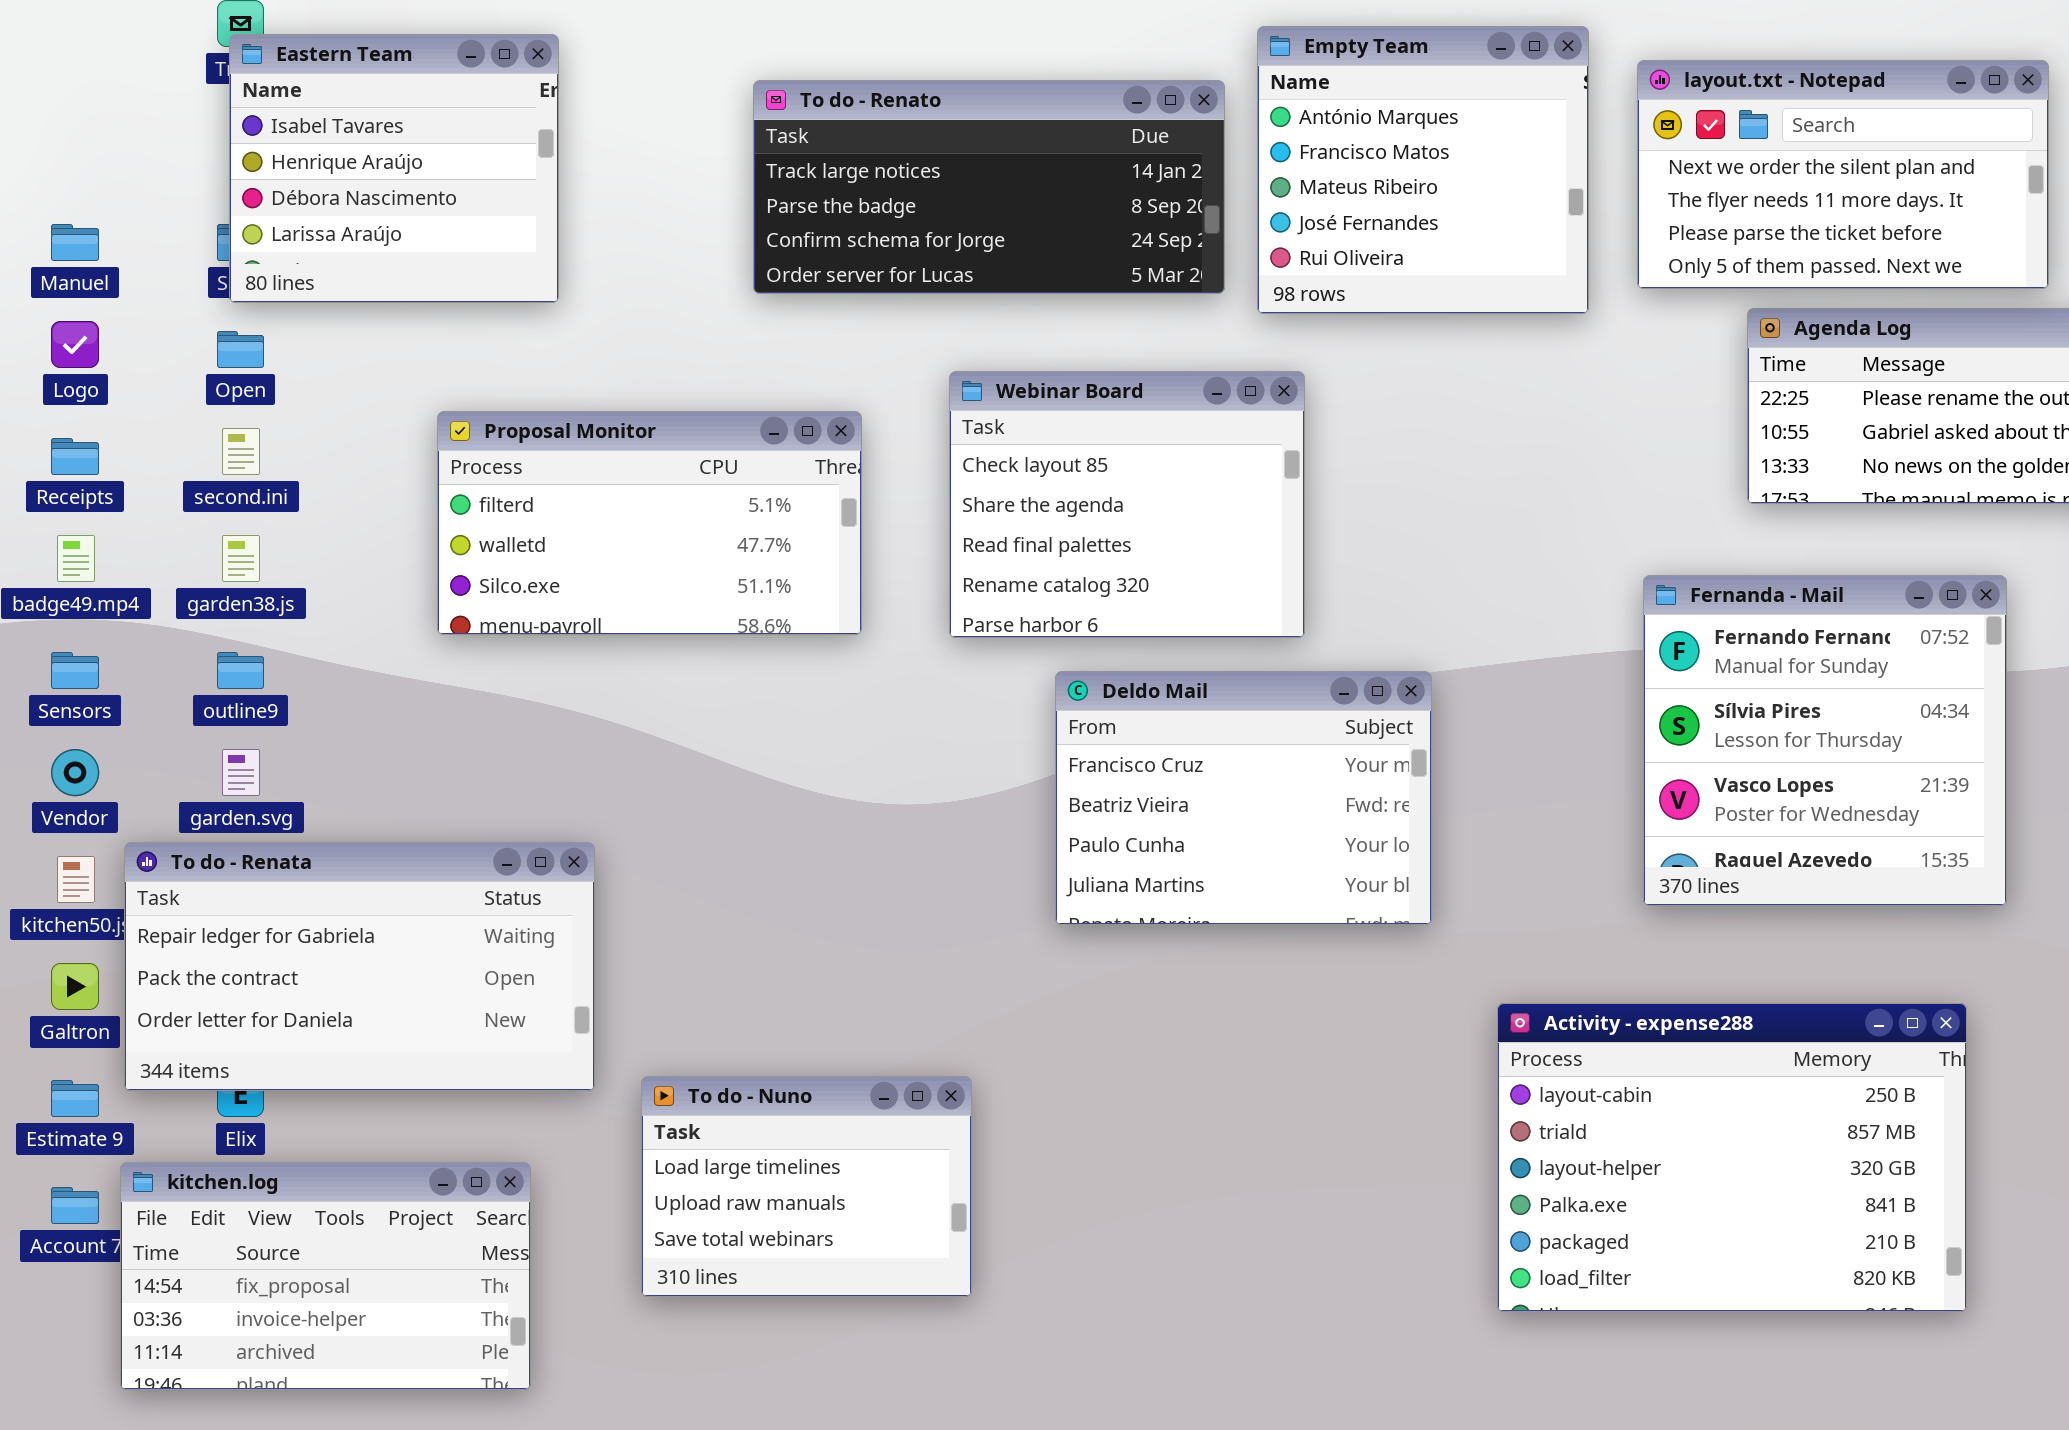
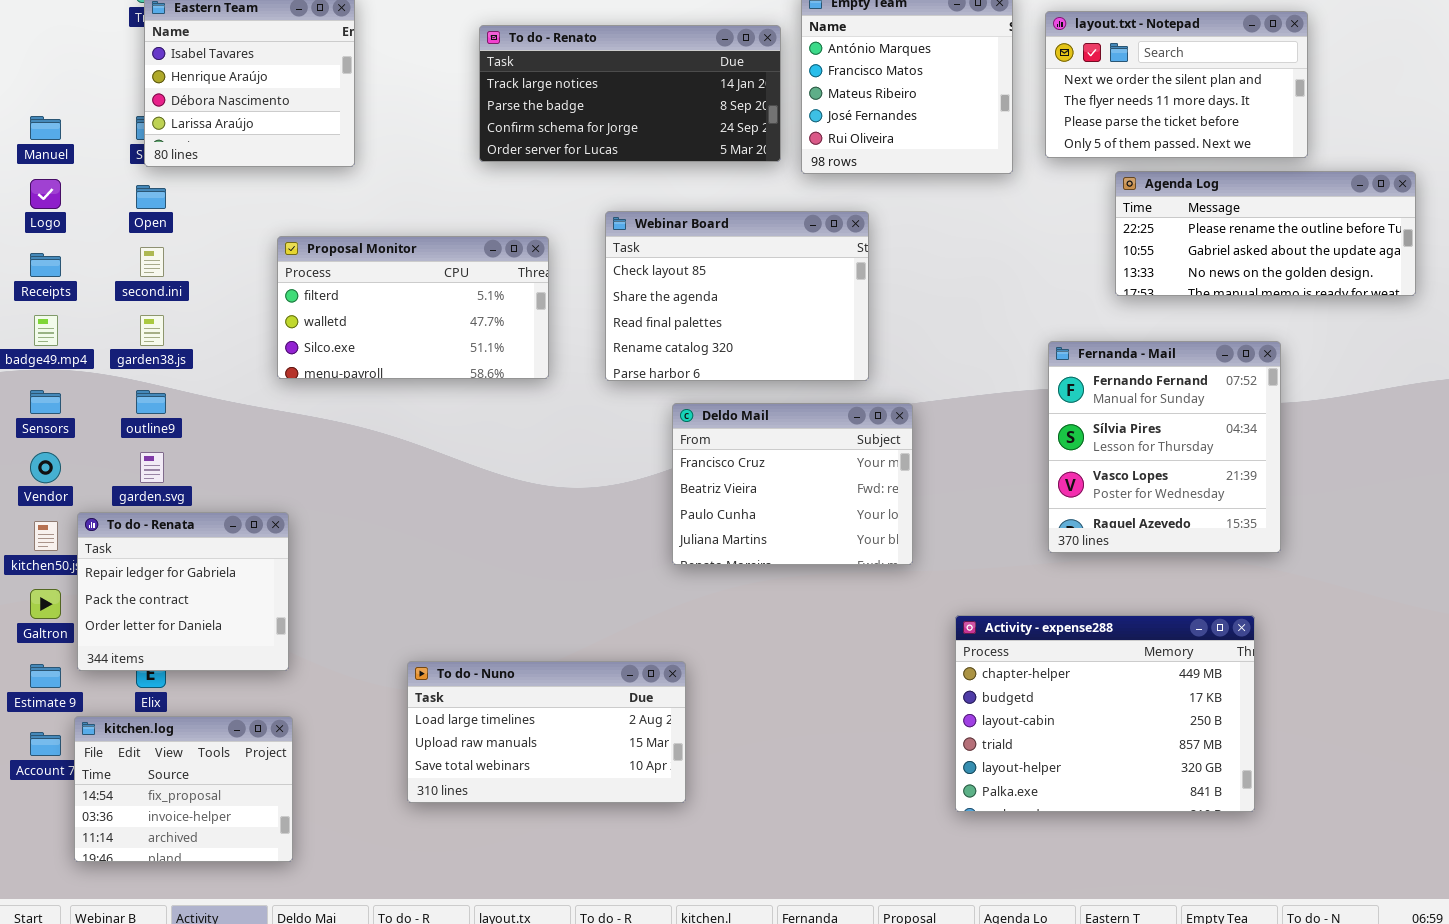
Webinar Board: [949,371,1305,638] -> [605,211,869,381], resized
To do - Renata: [124,842,595,1091] -> [77,512,289,671], resized
Activity - expense288: [1497,1003,1967,1312] -> [955,615,1255,812], scrolled up 2 rows
To do - Nuno: [641,1076,972,1297] -> [407,661,686,803], resized
kitchen.log: [120,1162,531,1390] -> [74,716,293,862], resized

